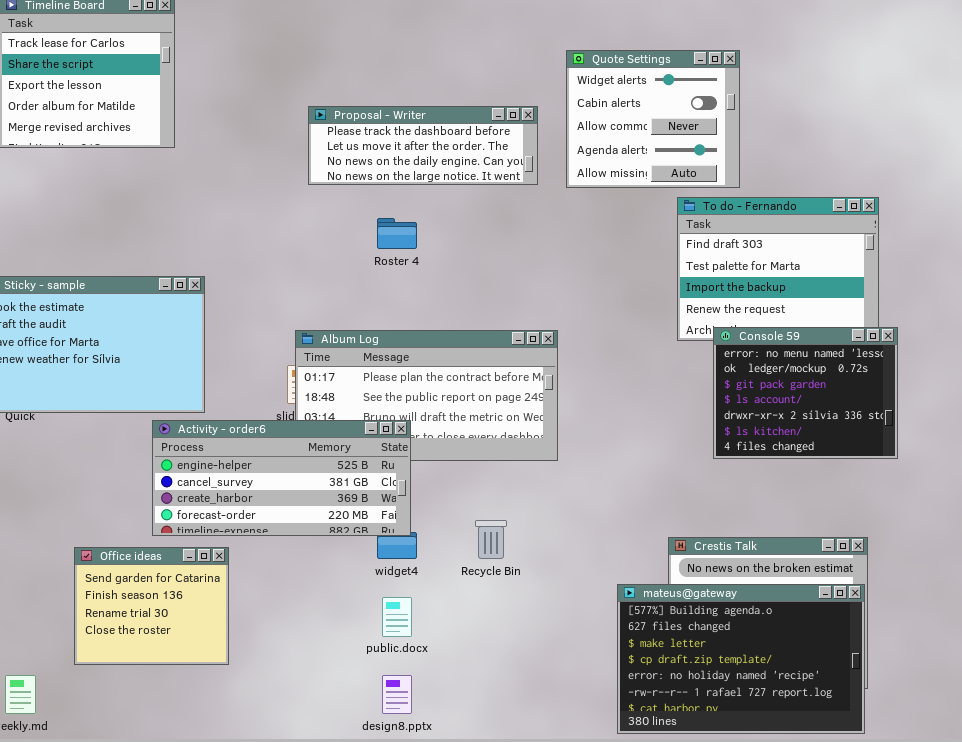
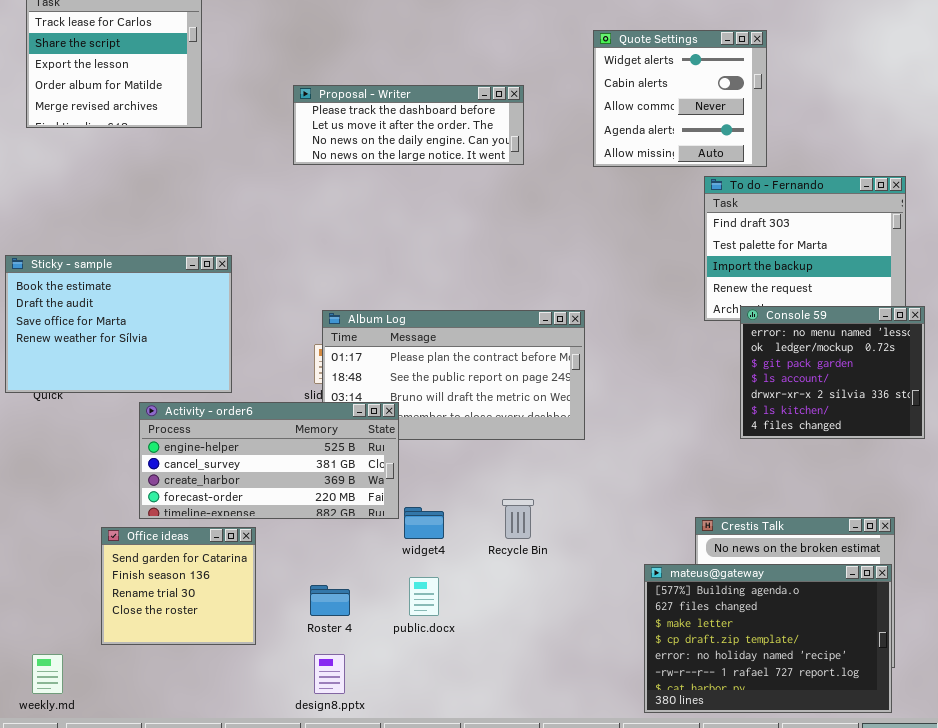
Proposal - Writer: [308,106,538,185] -> [293,85,524,165], moved
Roster 4: [377,218,417,249] -> [310,585,350,616], moved
Activity - order6: [152,420,411,536] -> [139,402,399,519], moved
design8.pptx: [382,675,412,714] -> [314,654,345,694], moved

